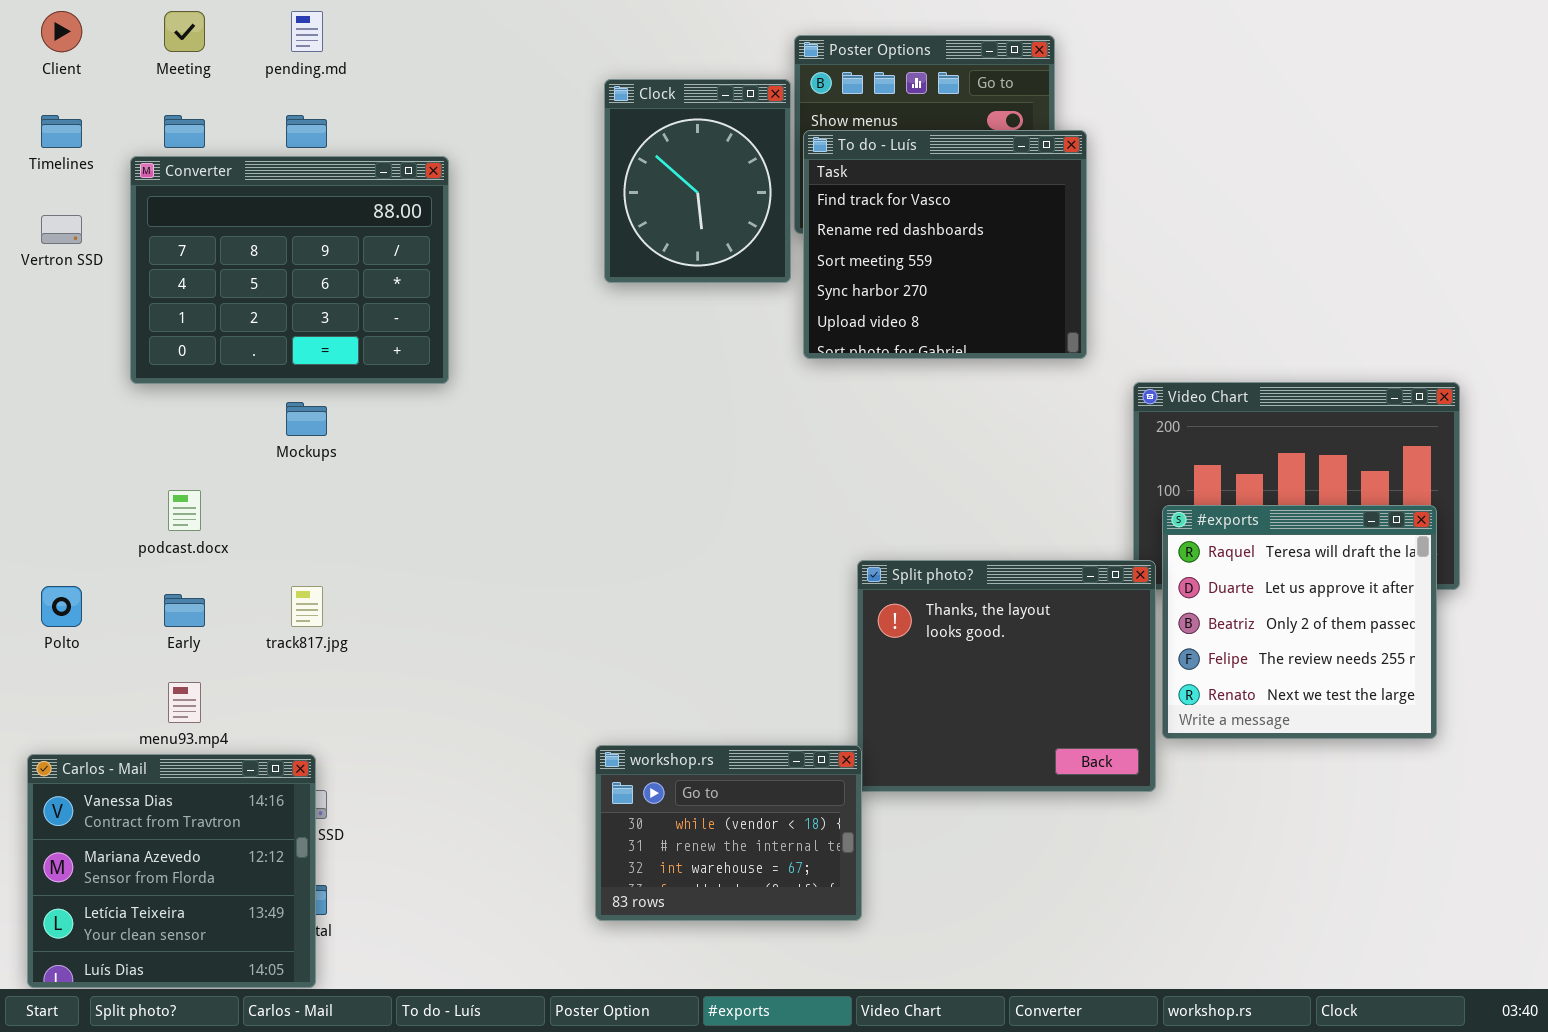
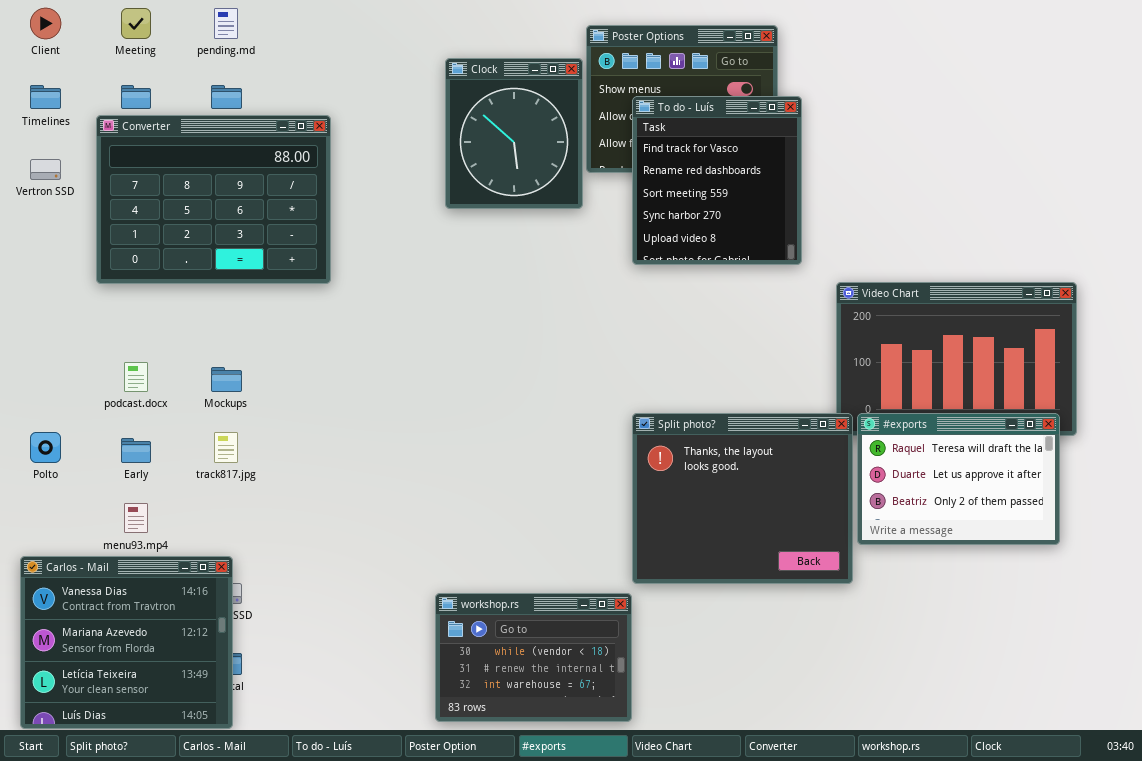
To do - Luís: [803,130,1087,359] -> [632,96,802,265], resized
Mockups: [286,402,327,436] -> [211,367,242,392], moved
#exports: [1162,505,1437,739] -> [857,413,1060,545], resized
workshop.rs: [595,745,862,921] -> [435,593,632,722], moved

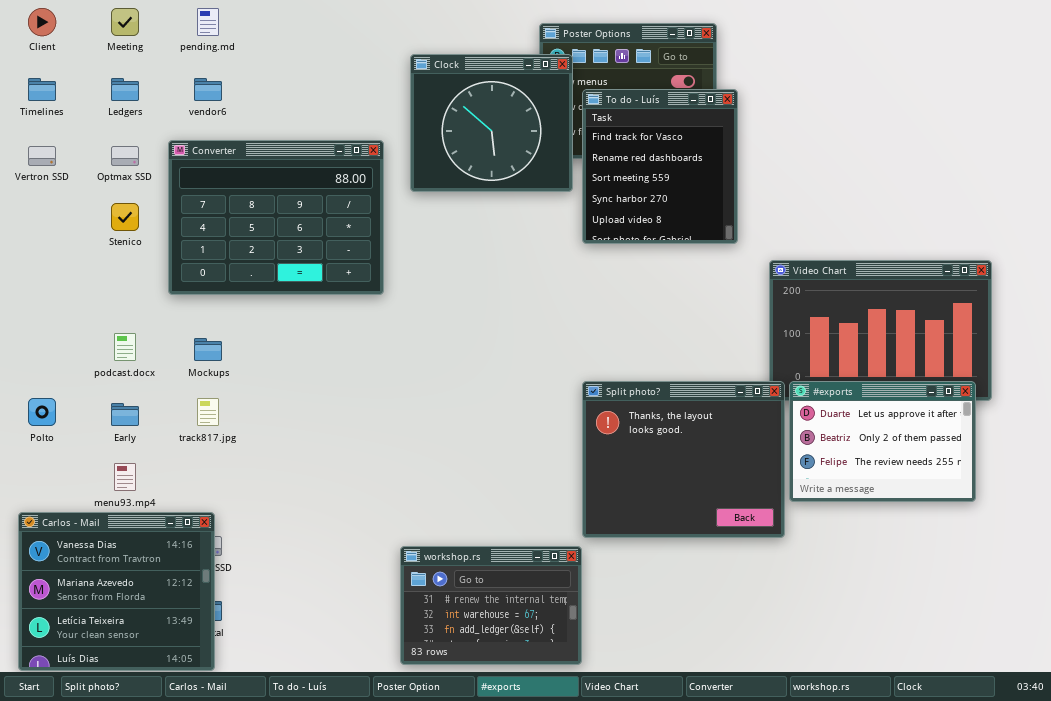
Clock: [445,58,583,209] -> [410,54,573,192], resized
Converter: [96,115,331,284] -> [168,140,384,295], moved
#exports: [857,413,1060,545] -> [789,381,976,502], scrolled down 1 row
workshop.rs: [435,593,632,722] -> [400,546,582,665], scrolled down 1 row

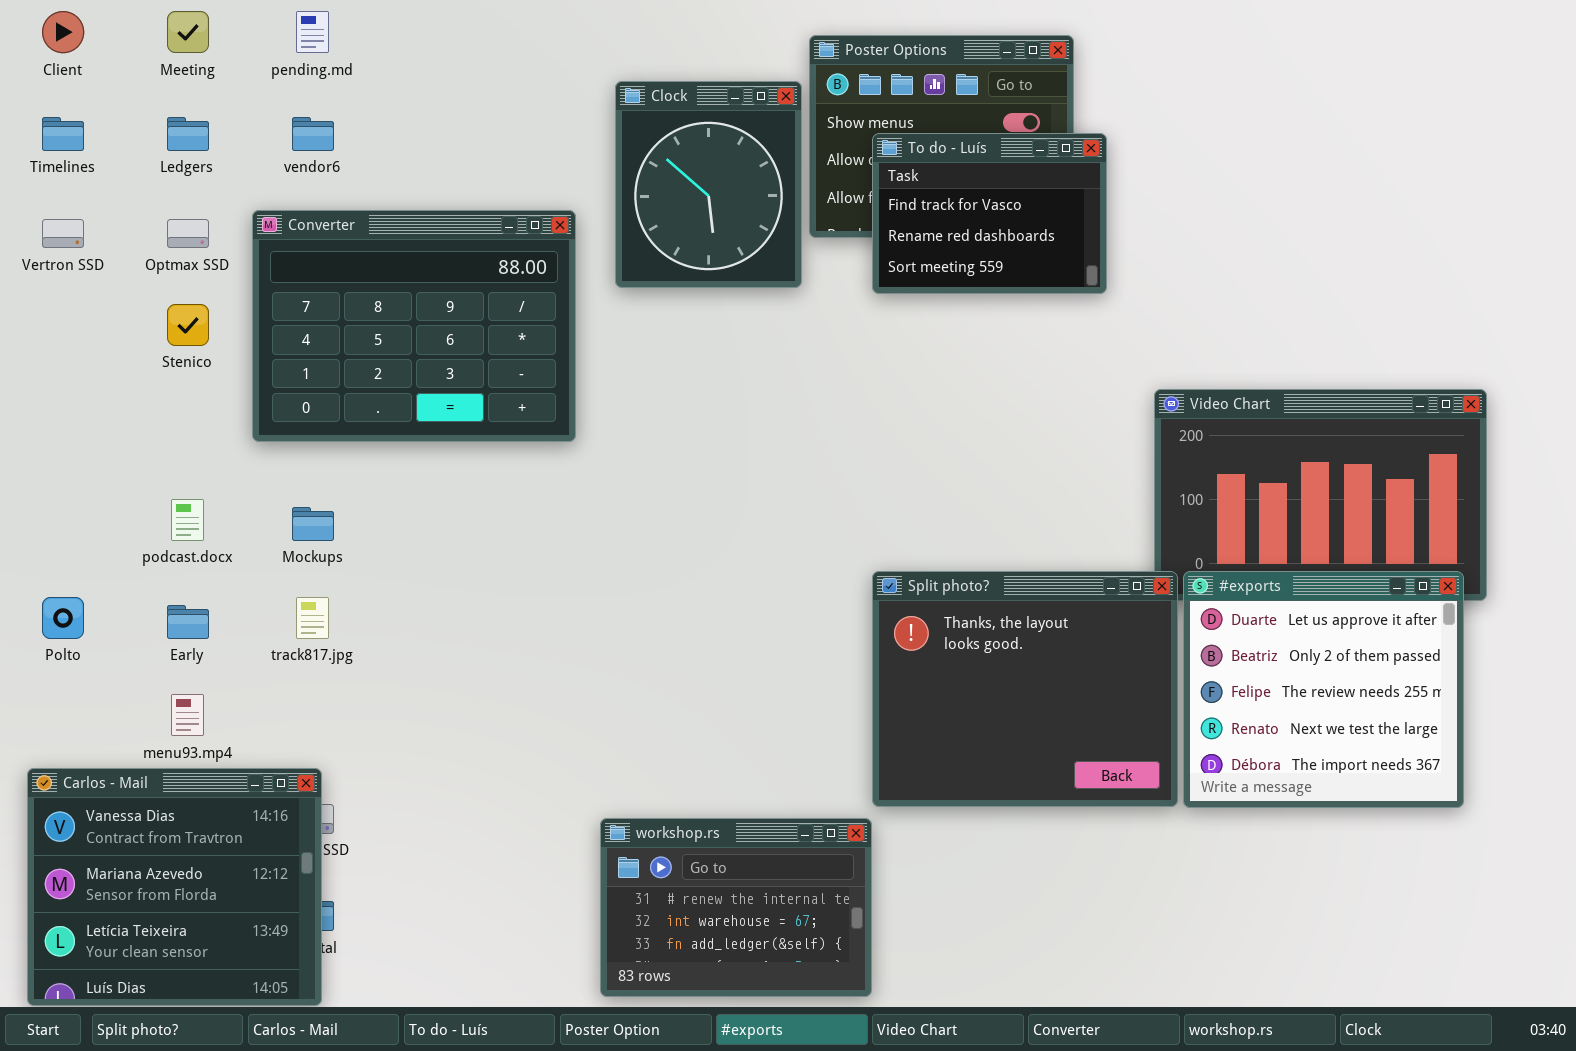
Clock: [410,54,573,192] -> [615,81,802,288], resized
To do - Luís: [582,89,738,244] -> [872,133,1107,294], resized
#exports: [789,381,976,502] -> [1183,571,1464,808], resized

